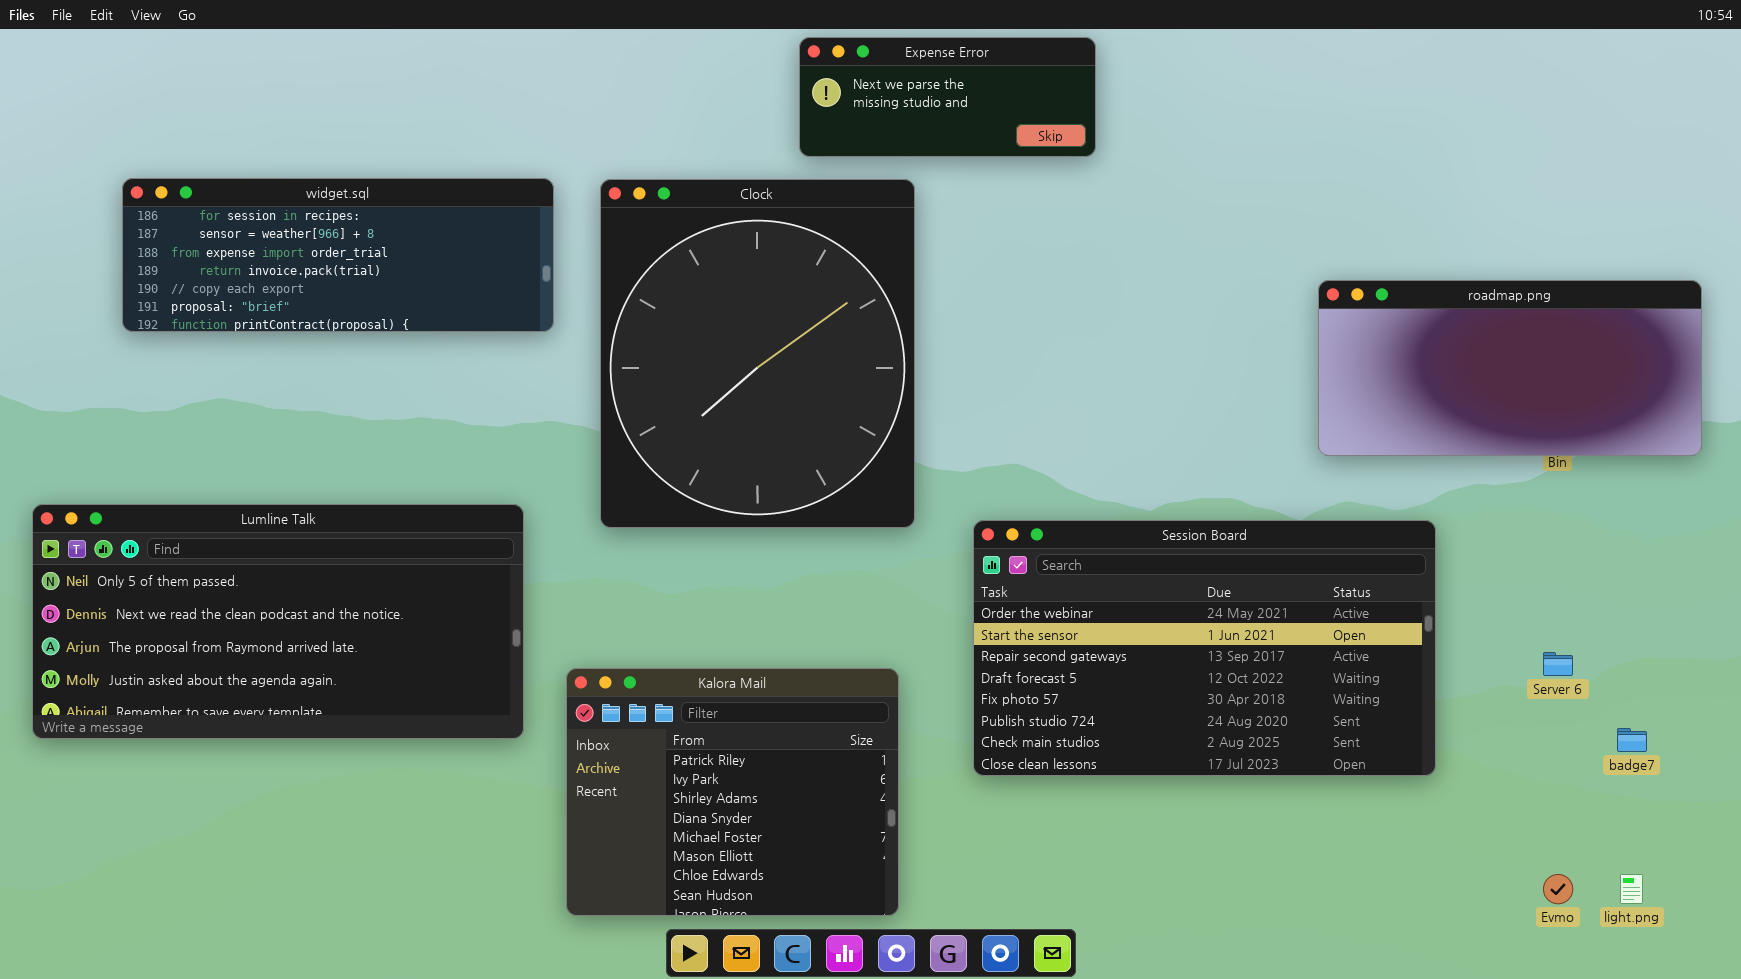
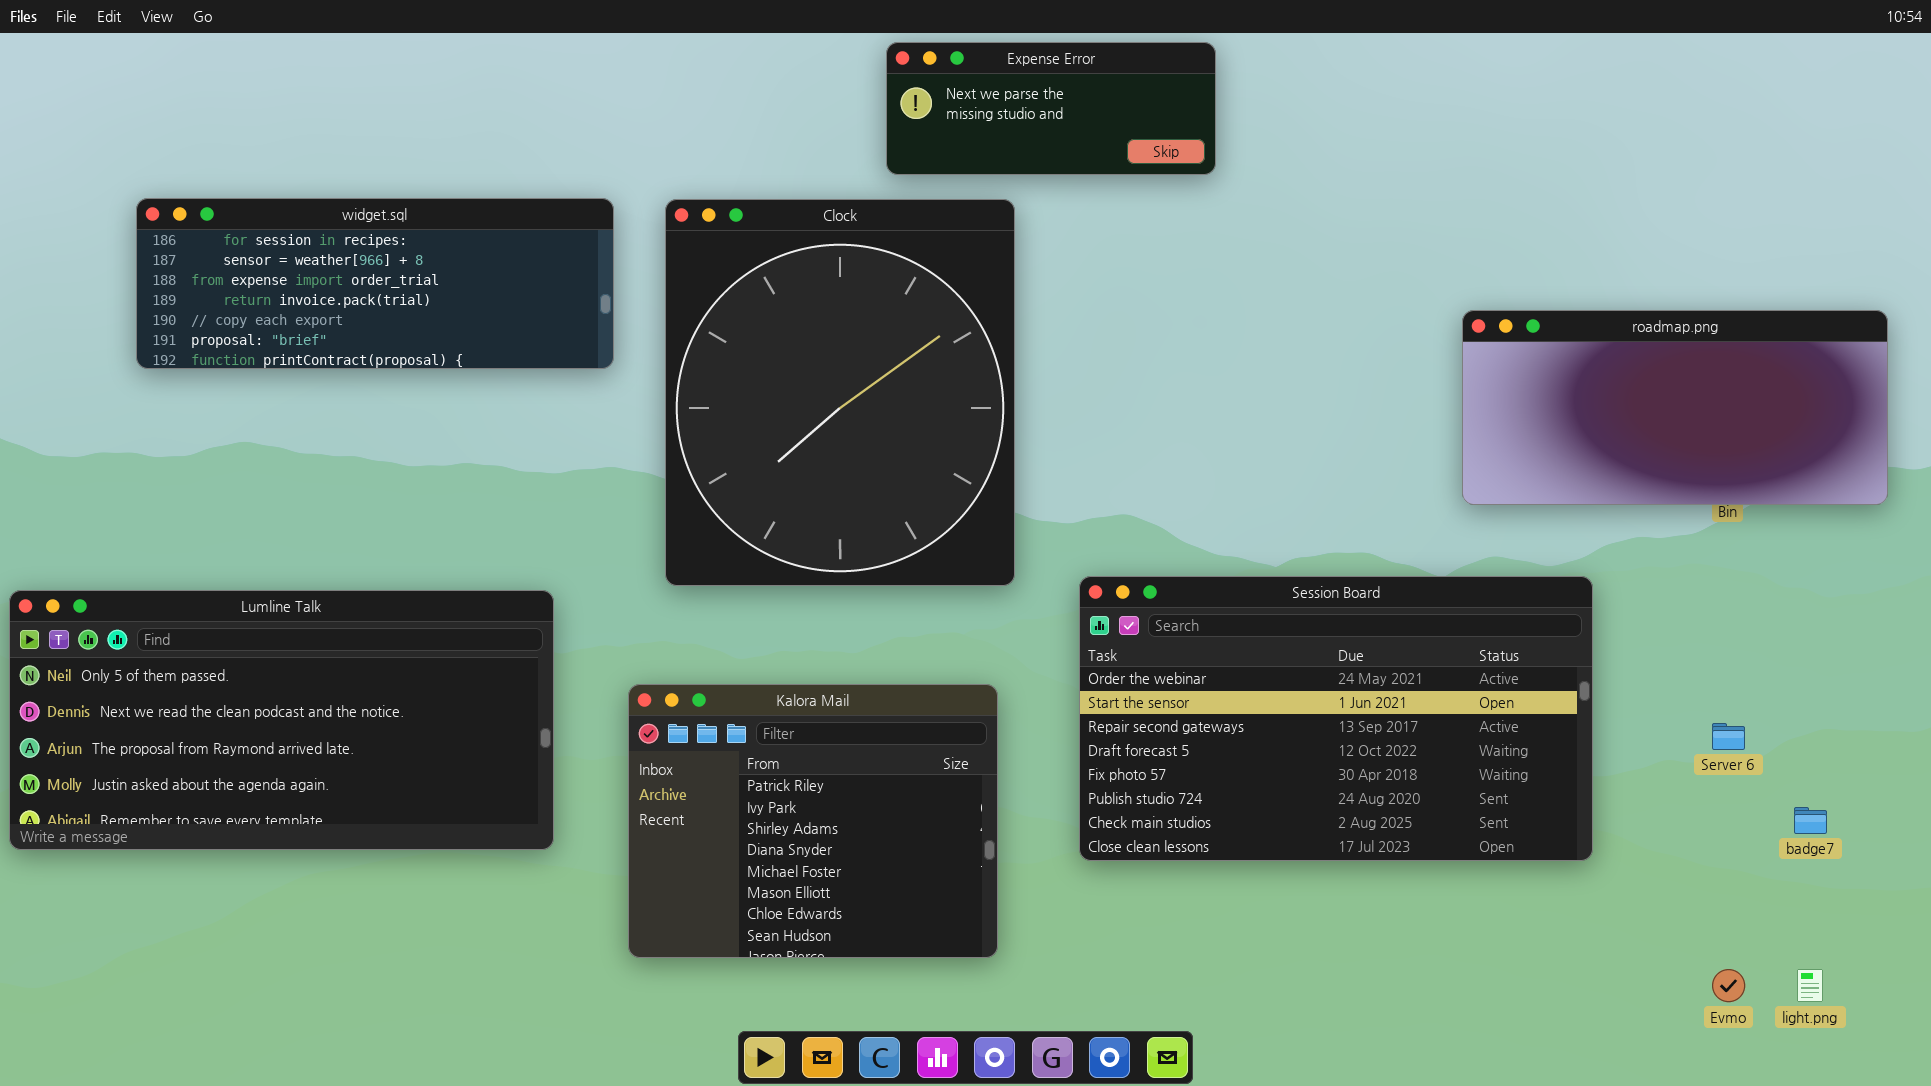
Lumline Talk: [32,504,524,739] -> [9,590,554,850], moved
Kalora Mail: [566,668,899,916] -> [628,684,998,958], moved

